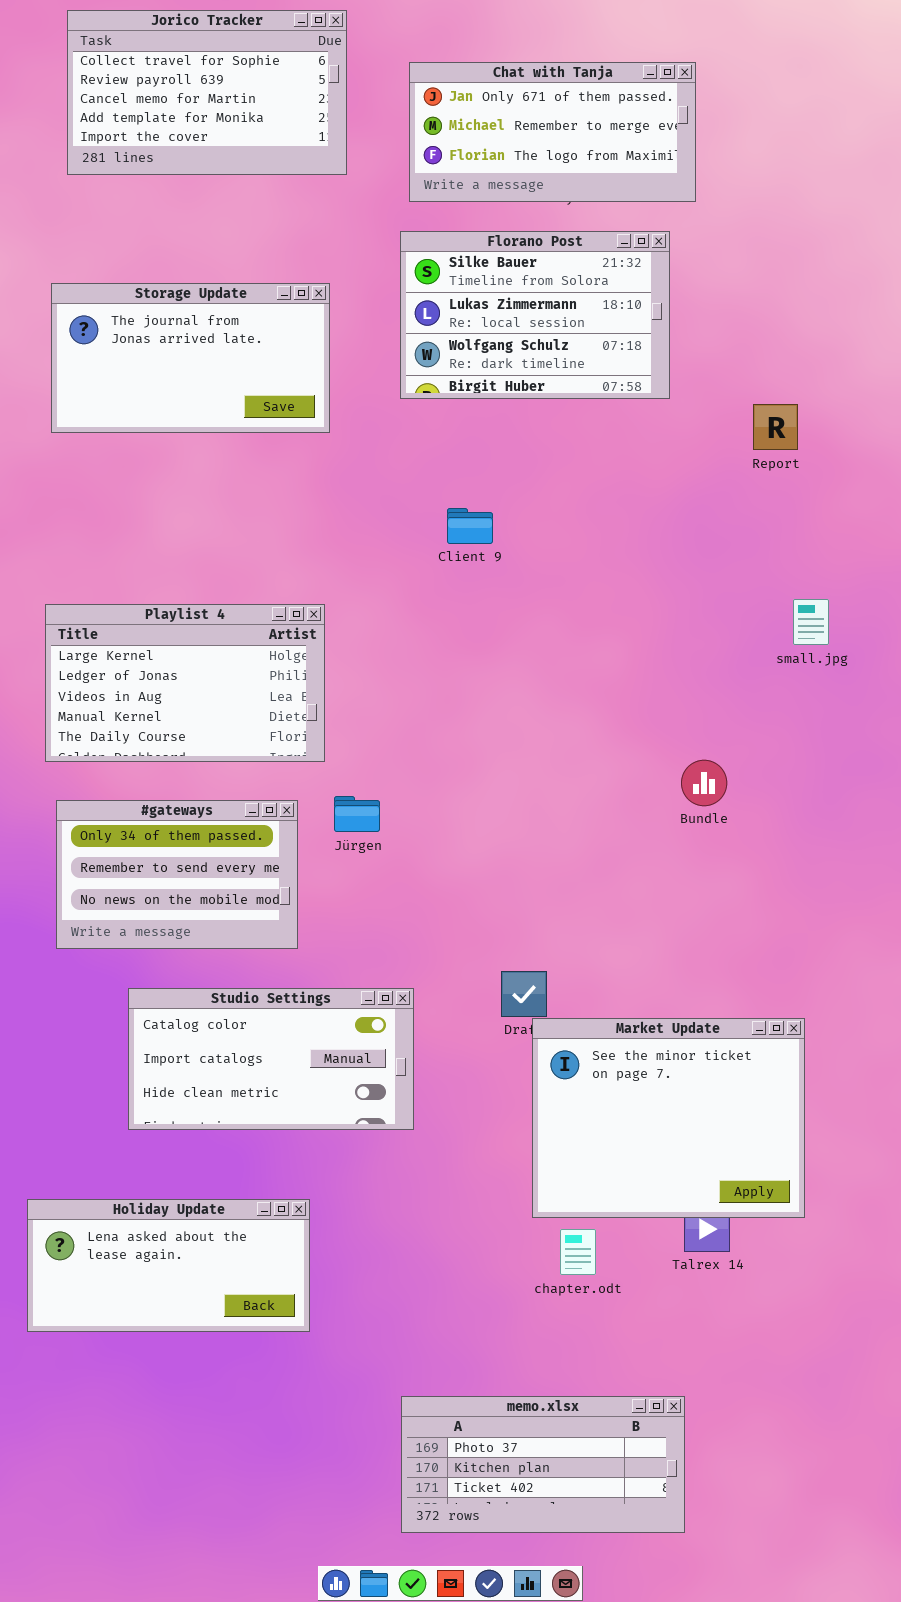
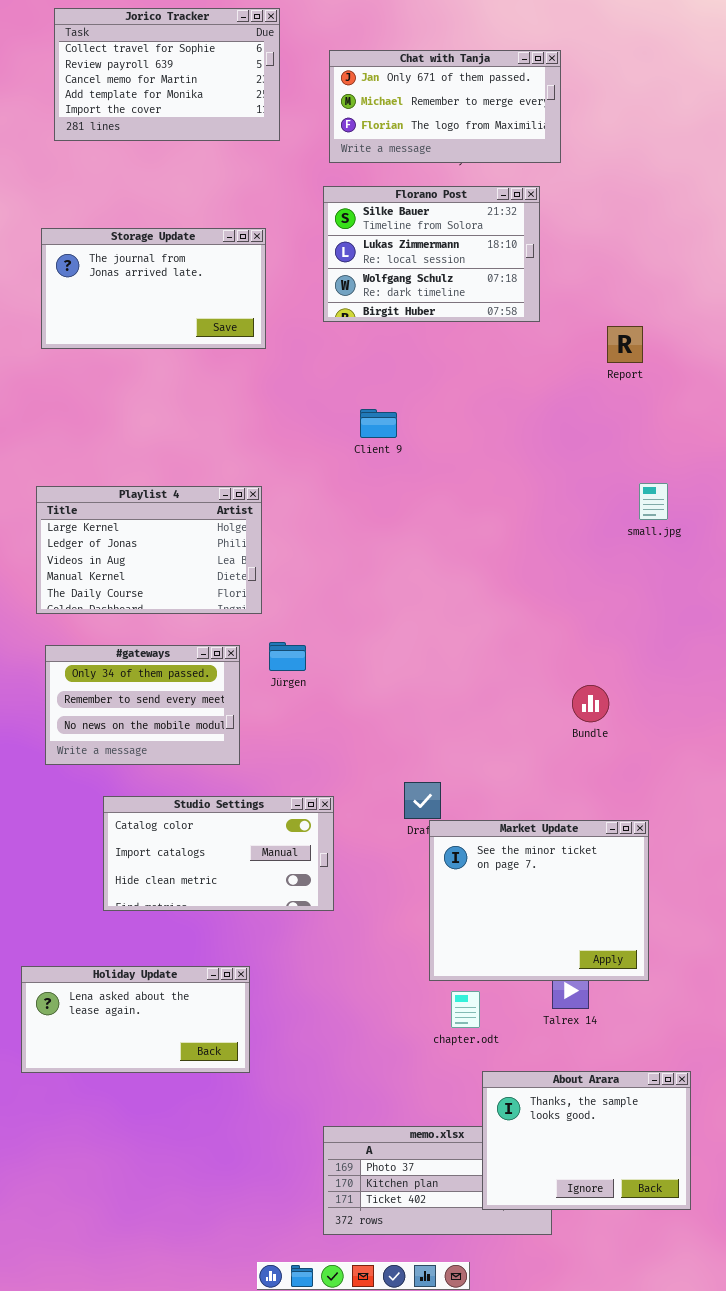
Bundle: [681,760,727,806] -> [572,685,609,722], moved
About Arara: none -> [482,1071,691,1210], opened

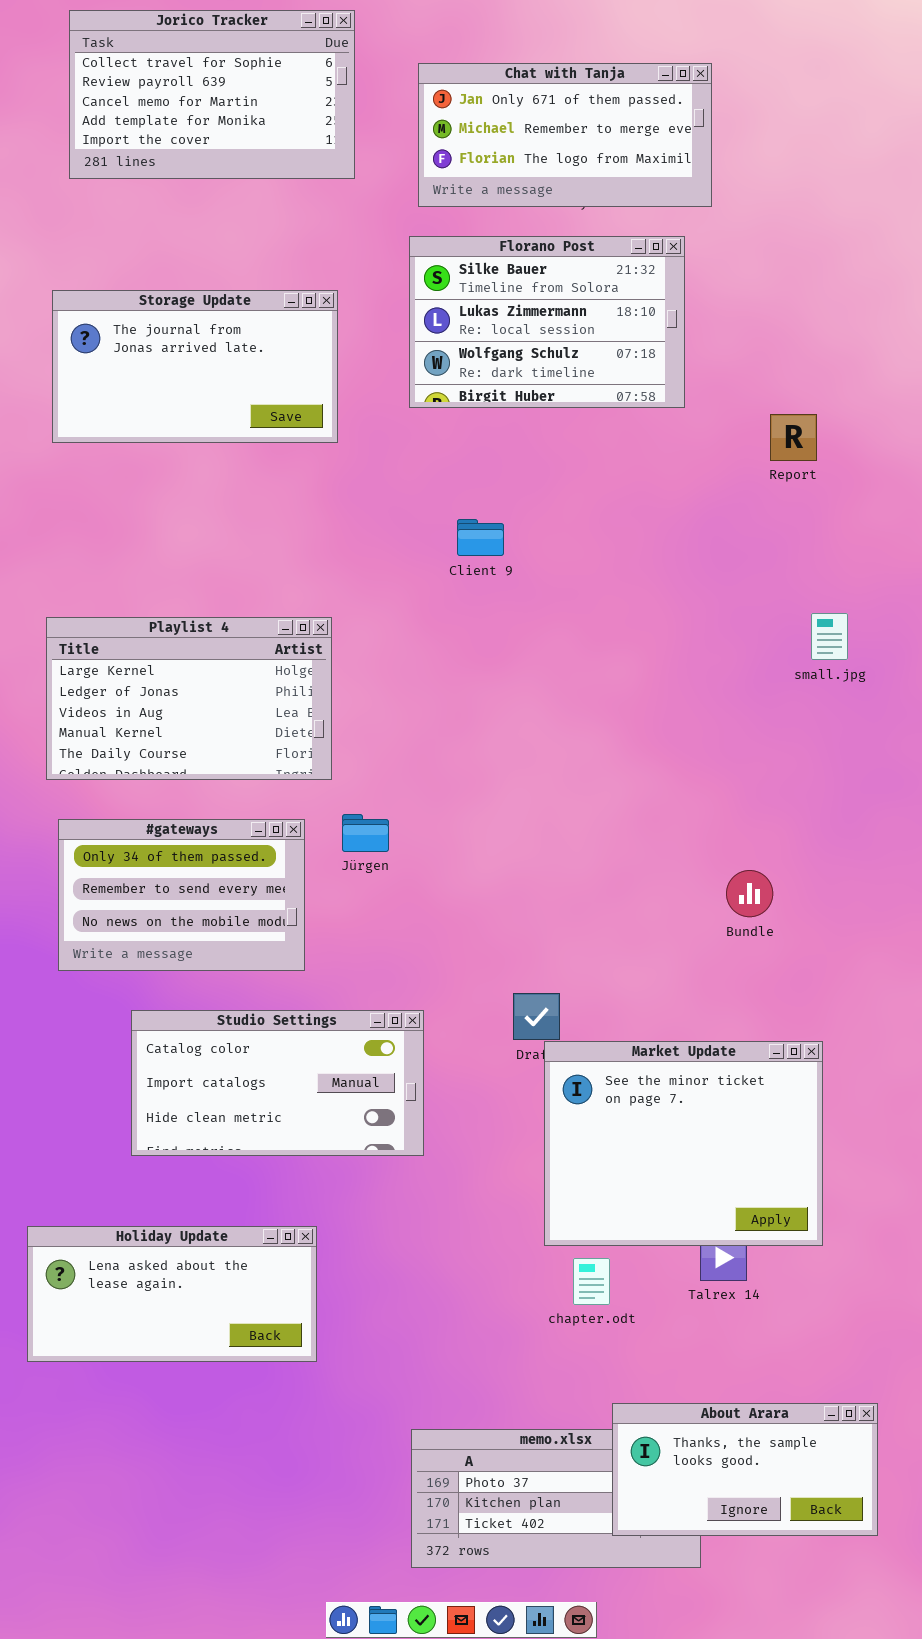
About Arara: [482,1071,691,1210] -> [612,1403,878,1536], resized

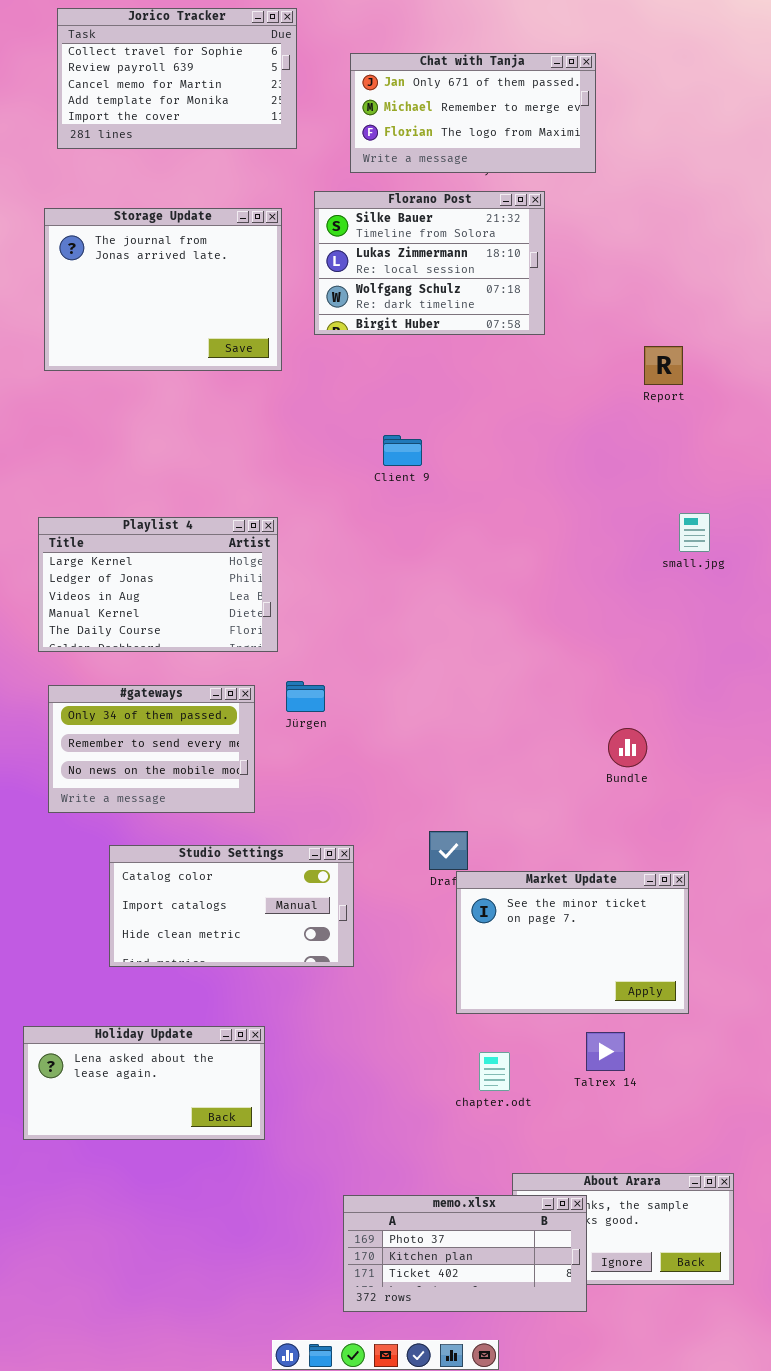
Florano Post: [409,236,685,408] -> [314,191,545,335], moved
Storage Update: [52,290,338,443] -> [44,208,282,371], resized
Market Update: [544,1041,823,1246] -> [456,871,689,1014], resized
memo.xlsx: [411,1429,701,1568] -> [343,1195,587,1312], raised

